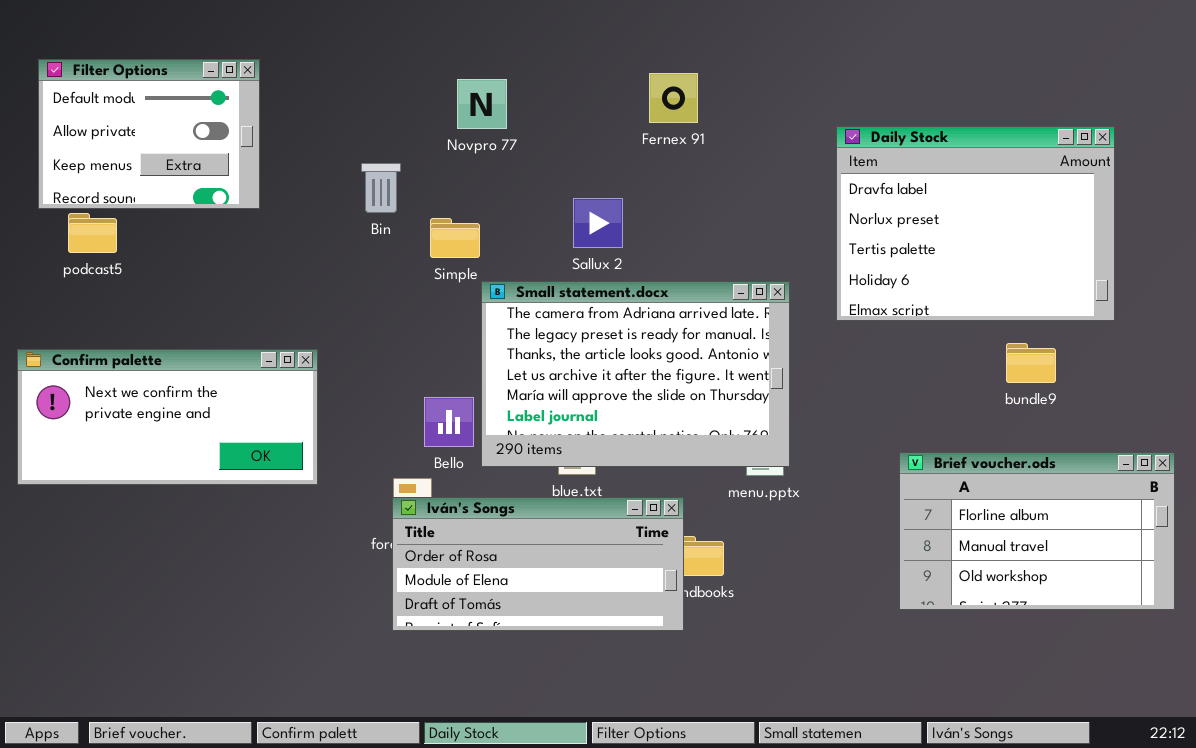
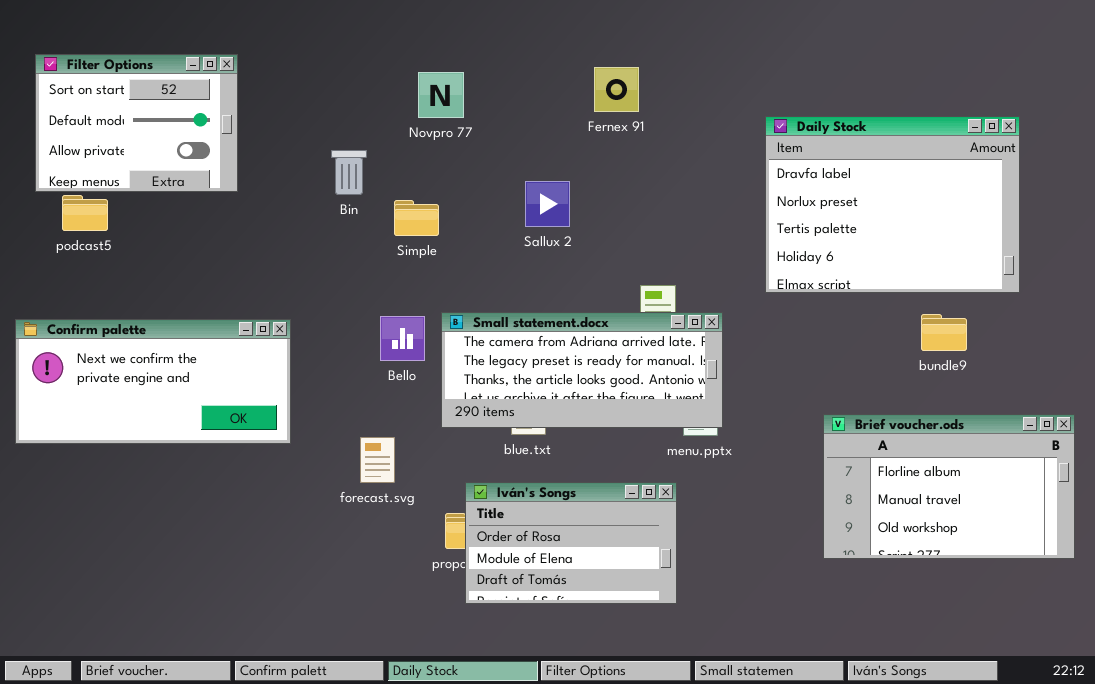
Filter Options: [38,59,260,209] -> [35,54,238,192], scrolled up 1 row
Small statement.docx: [481,281,790,467] -> [441,312,723,428], resized
Bello: [424,397,474,447] -> [380,316,425,361], moved
Iván's Songs: [392,497,684,631] -> [465,482,677,604], moved, resized

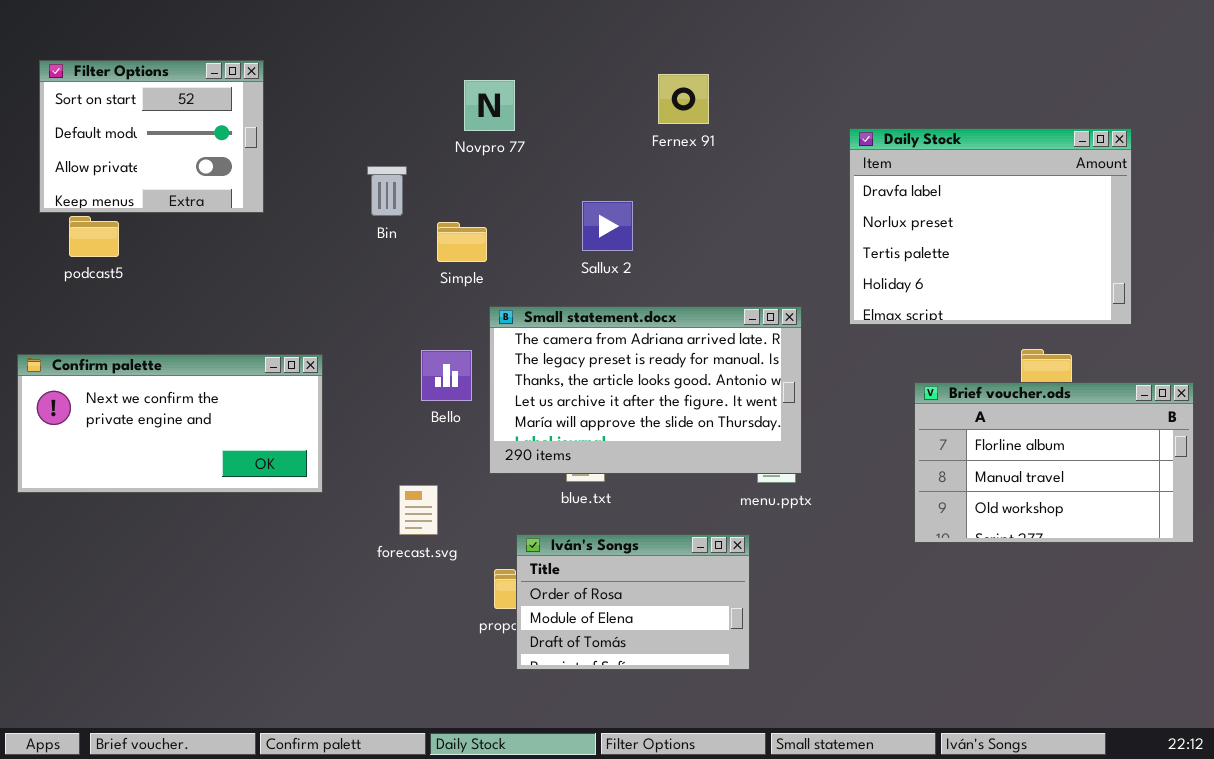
Small statement.docx: [441,312,723,428] -> [489,306,802,474], resized
Brief voucher.ods: [823,414,1075,559] -> [914,382,1194,543], moved

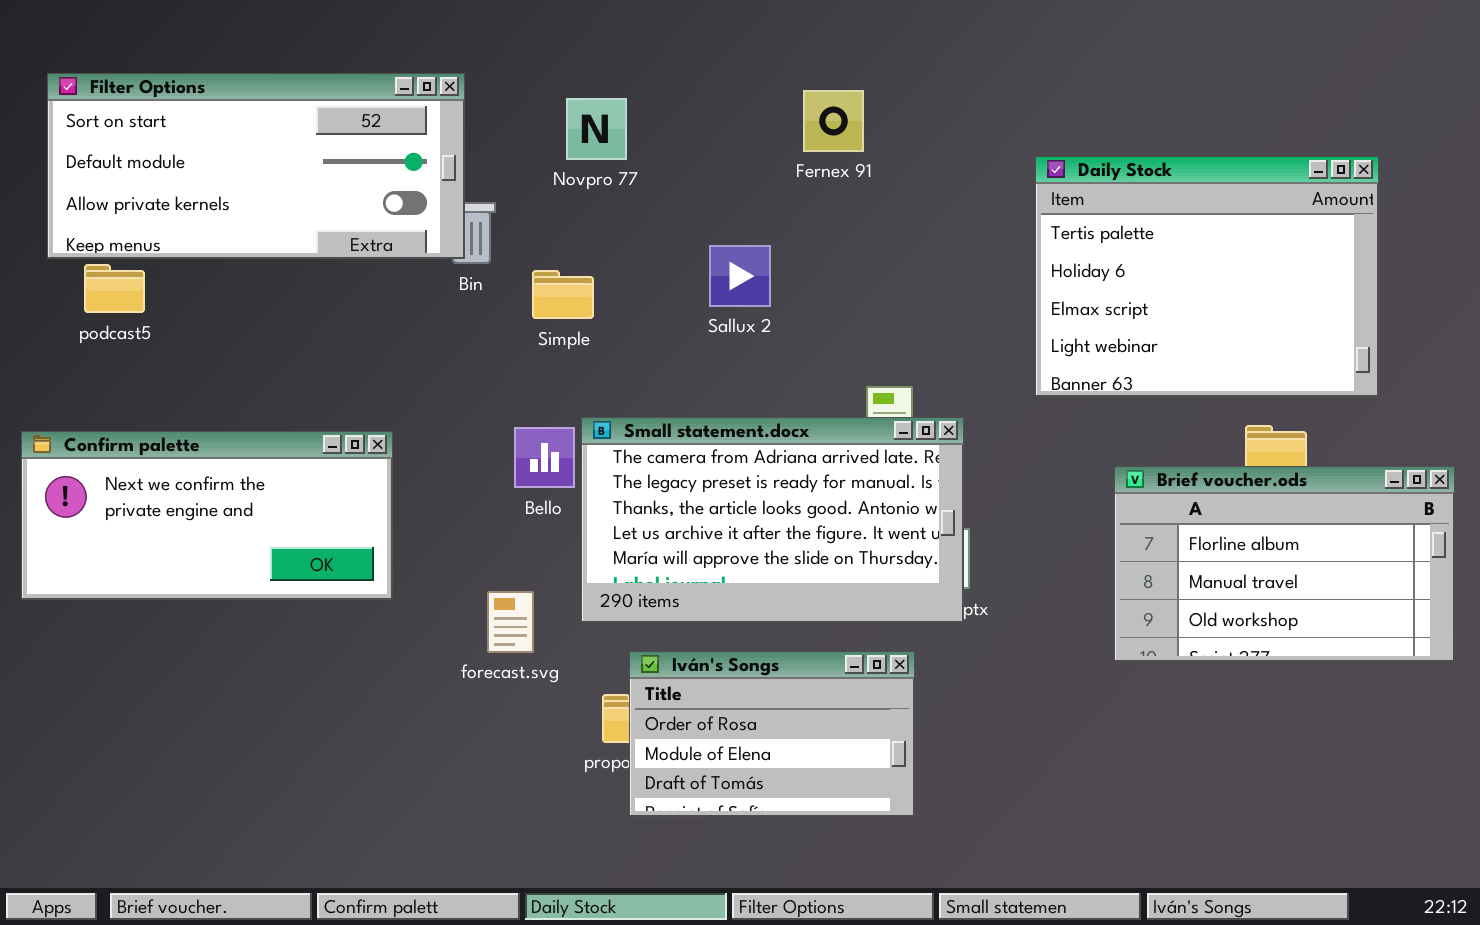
Filter Options: [39,60,264,213] -> [47,73,465,259], resized
Daily Stock: [849,128,1132,325] -> [1035,156,1379,397], scrolled down 2 rows
Small statement.docx: [489,306,802,474] -> [581,417,964,623], moved

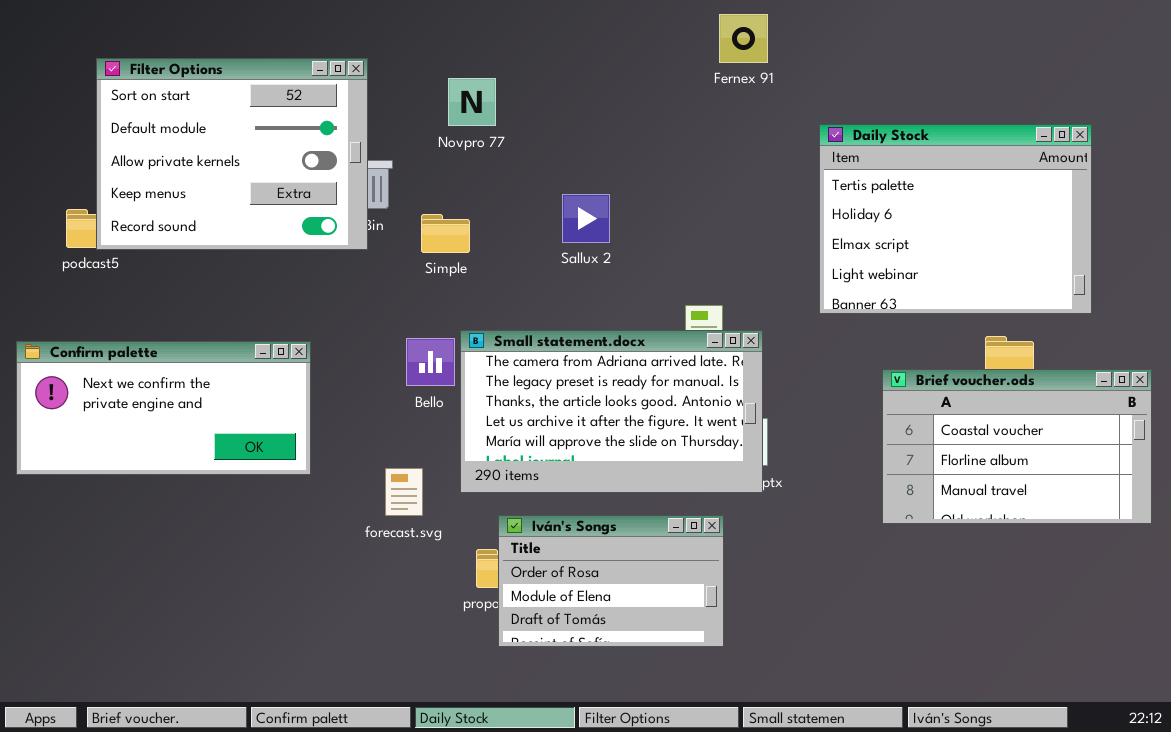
Filter Options: [47,73,465,259] -> [96,58,368,250], resized
Fernex 91: [803,90,864,152] -> [719,14,768,63], moved
Brief voucher.ods: [1114,466,1455,662] -> [882,369,1152,524], scrolled up 1 row

